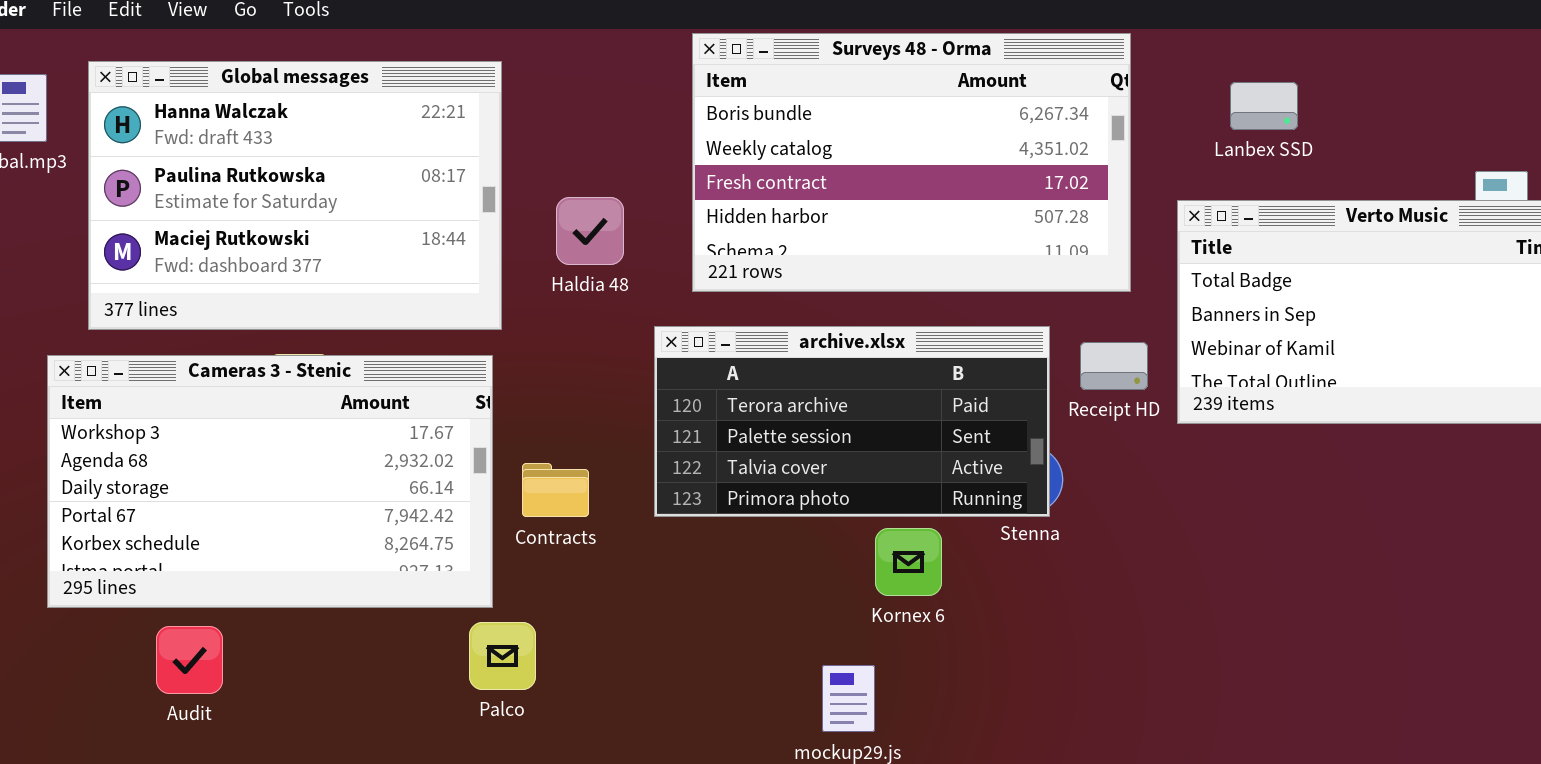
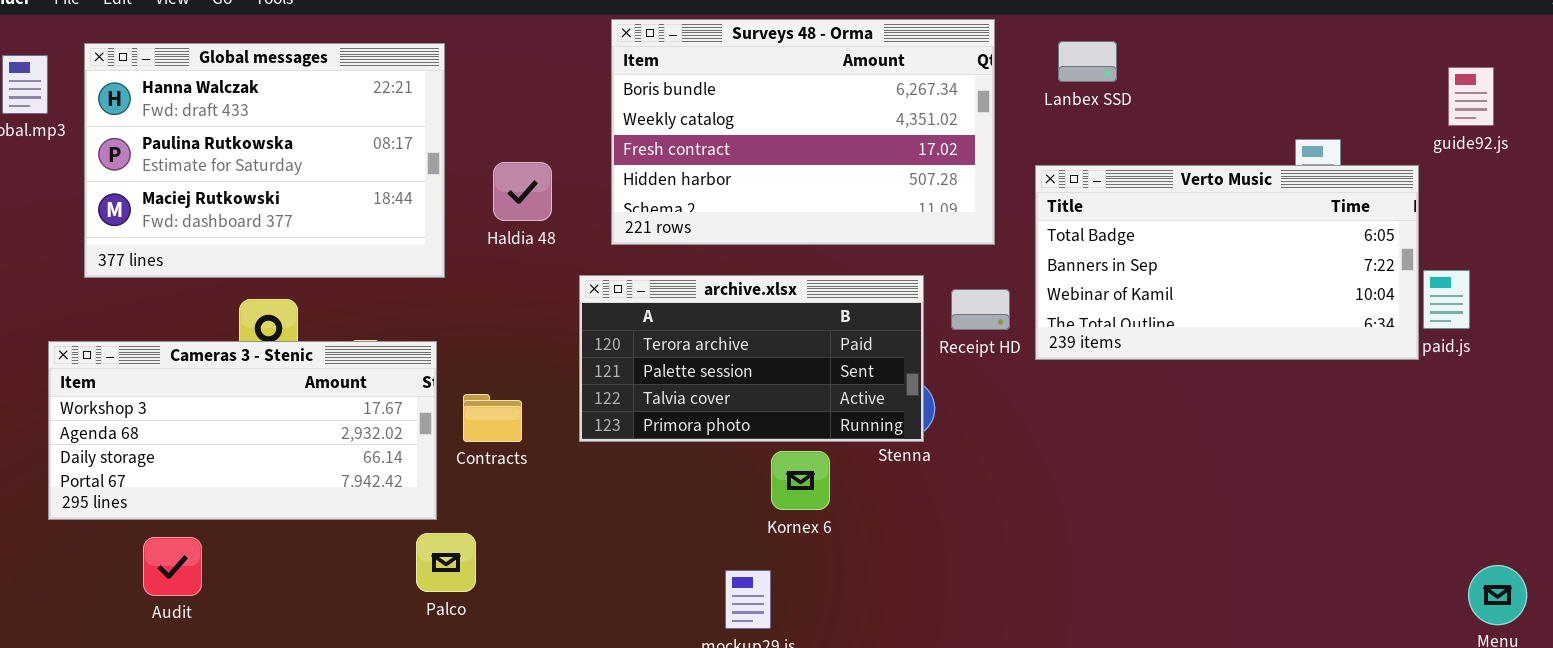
Lanbex SSD: [1230,82,1298,130] -> [1058,41,1117,82], moved
Cameras 3 - Stenic: [47,355,493,608] -> [48,341,437,520], resized

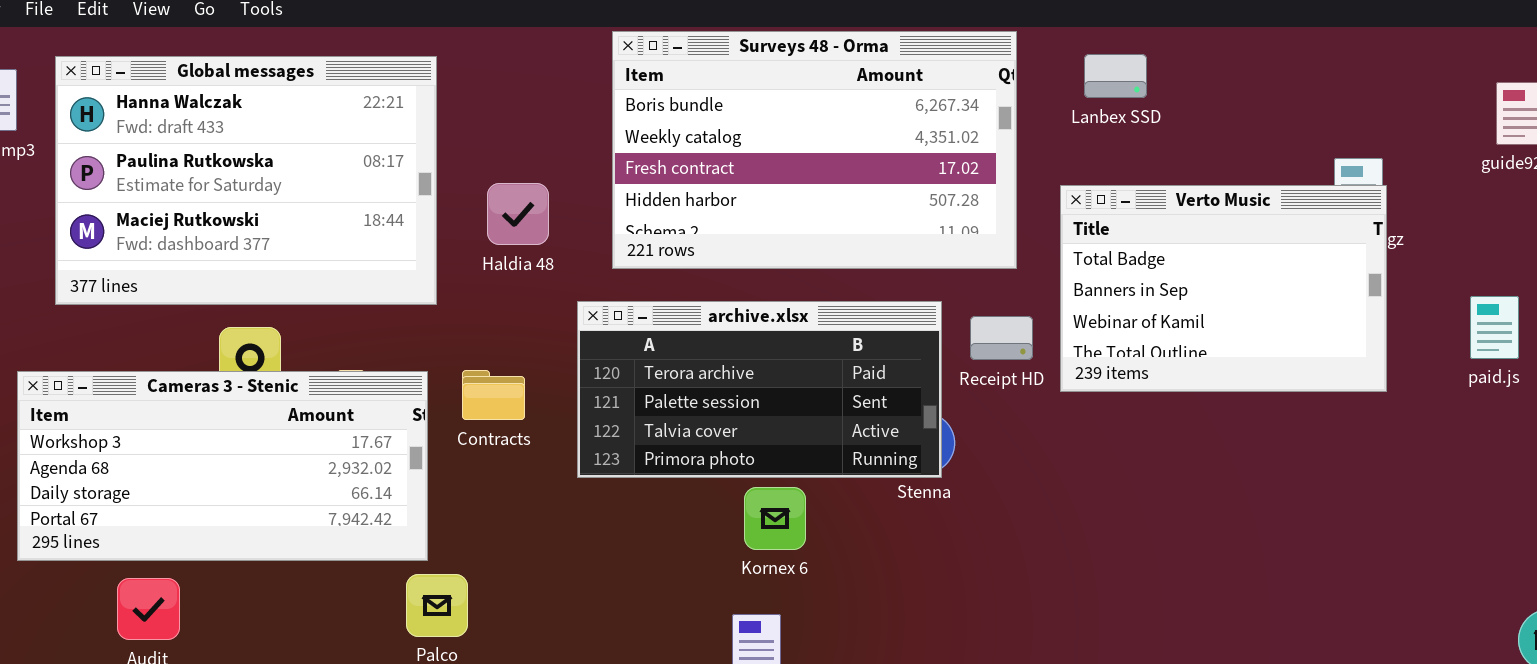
Verto Music: [1035,165,1419,360] -> [1060,185,1387,392], resized
Contracts: [463,394,522,442] -> [462,370,525,420], moved
Kornex 6: [771,451,830,510] -> [744,487,806,550], moved

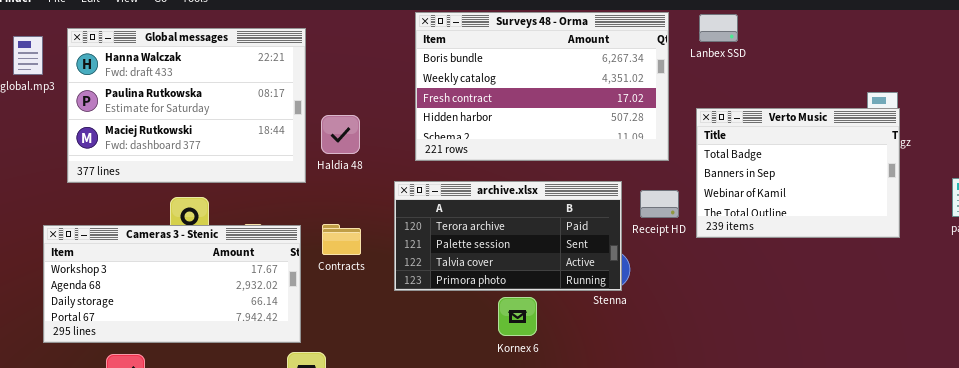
Lanbex SSD: [1084,54,1147,98] -> [699,14,738,42], moved
Haldia 48: [487,183,549,245] -> [321,115,360,154], moved

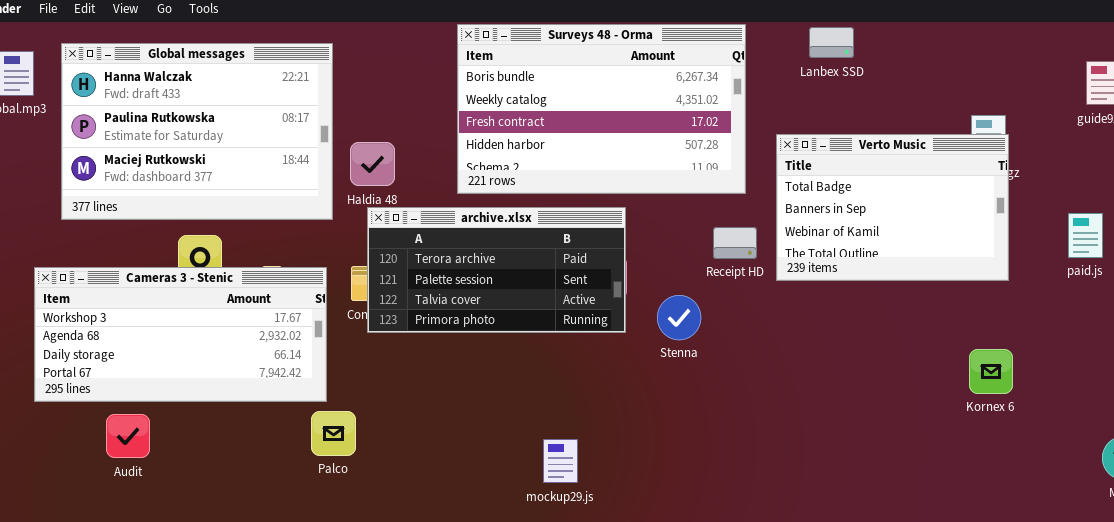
Lanbex SSD: [699,14,738,42] -> [809,27,854,58], moved
archive.xlsx: [394,181,622,291] -> [367,207,626,333], moved
Kornex 6: [498,297,537,336] -> [969,349,1013,394], moved

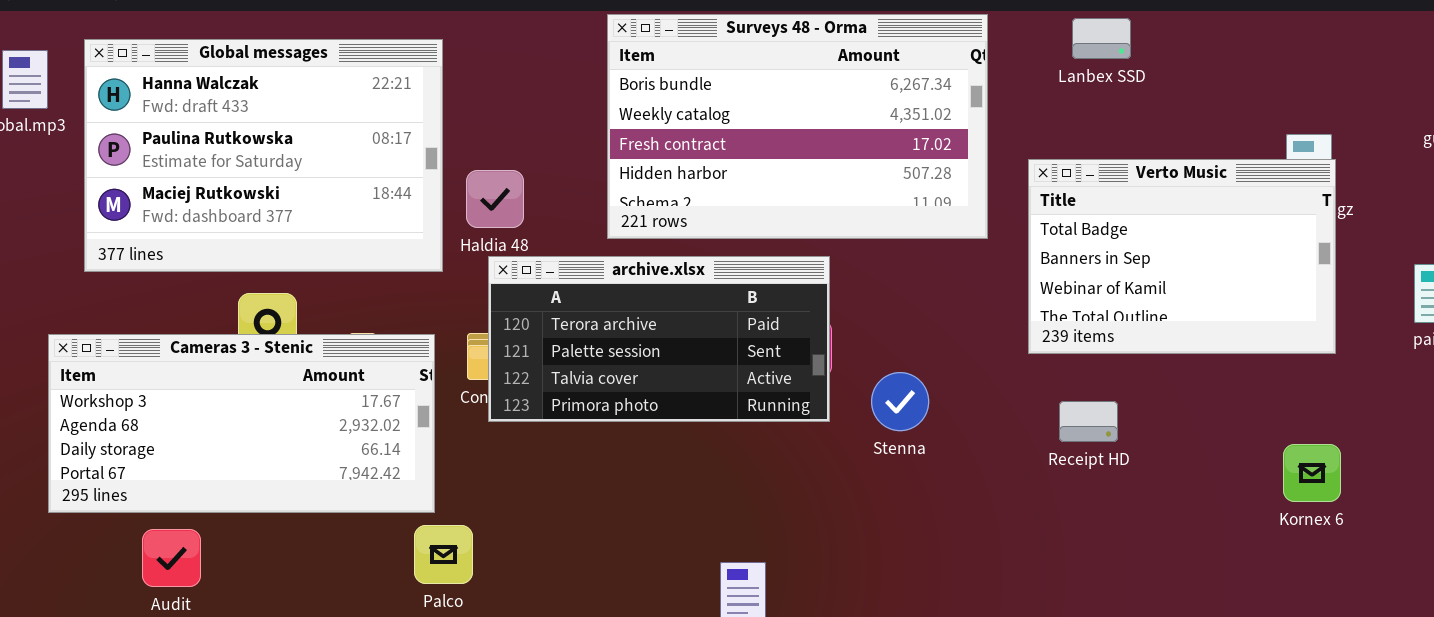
Receipt HD: [713,227,757,259] -> [1059,401,1118,442], moved

